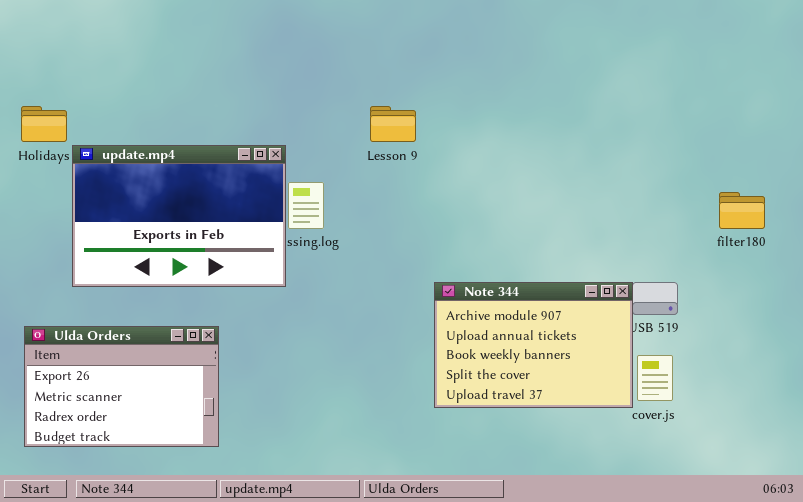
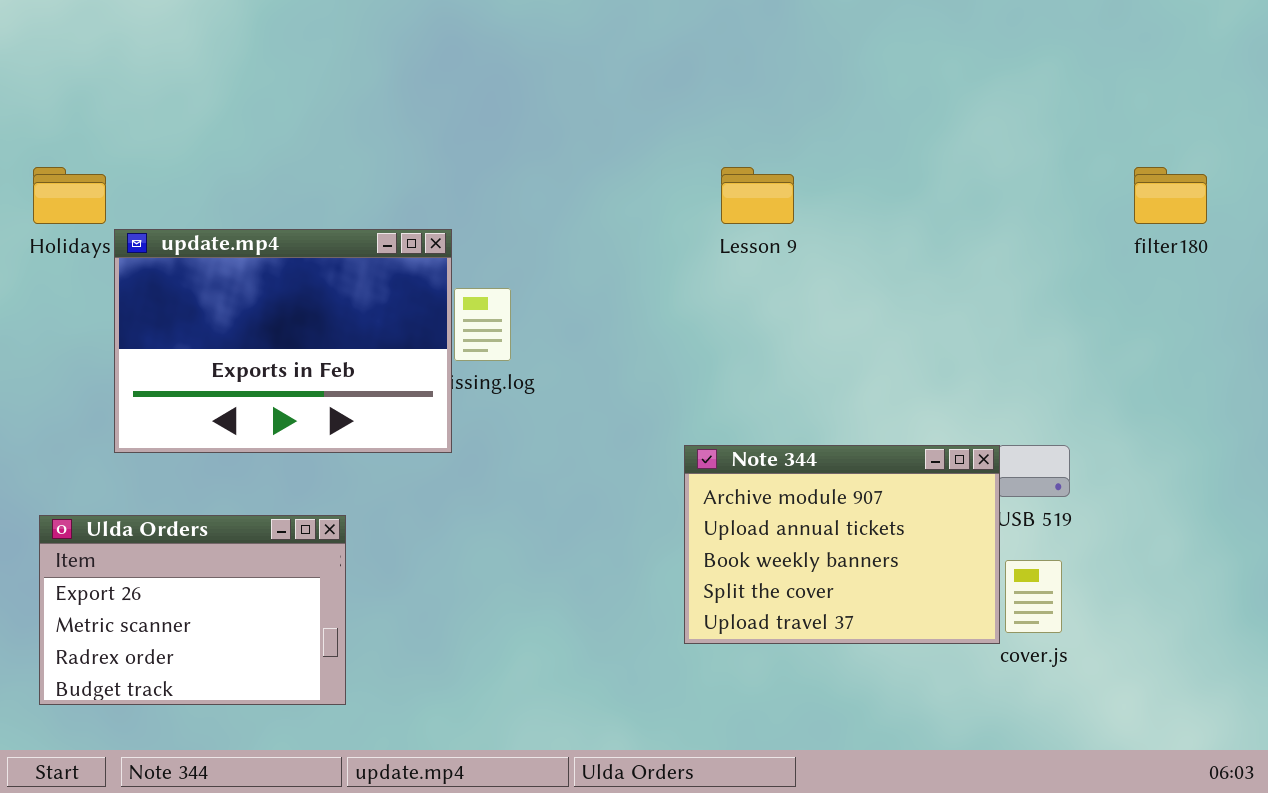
Lesson 9: [370,106,416,142] -> [721,167,794,224], moved
filter180: [719,192,765,229] -> [1134,167,1207,224], moved

